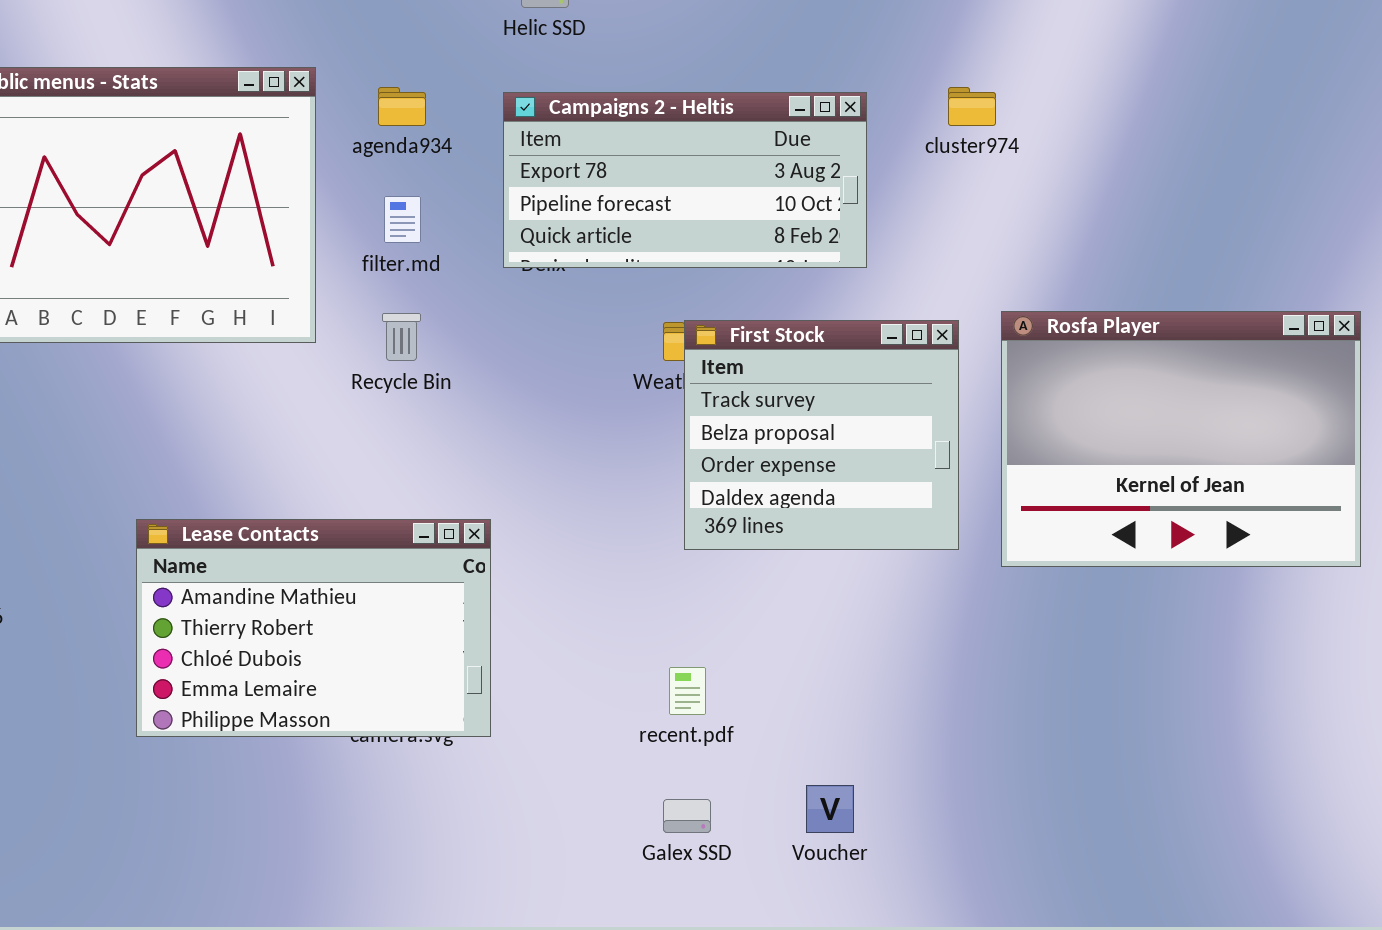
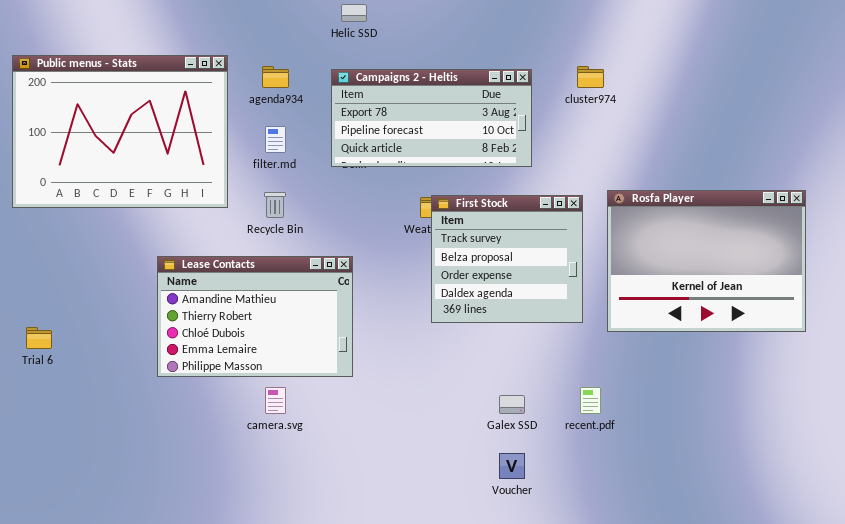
Lease Contacts: [136,519,491,737] -> [157,256,353,377], moved
recent.pdf: [669,667,706,715] -> [580,387,601,414], moved
Galex SSD: [663,799,711,833] -> [499,395,525,414], moved

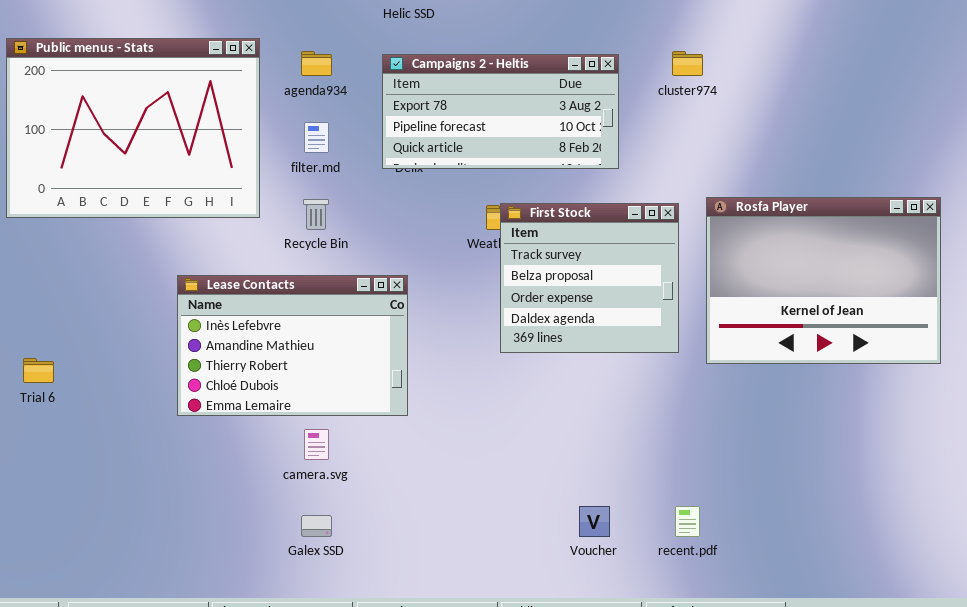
Lease Contacts: [157,256,353,377] -> [177,275,408,416], scrolled up 1 row
recent.pdf: [580,387,601,414] -> [675,506,700,537], moved
Galex SSD: [499,395,525,414] -> [301,515,332,537], moved

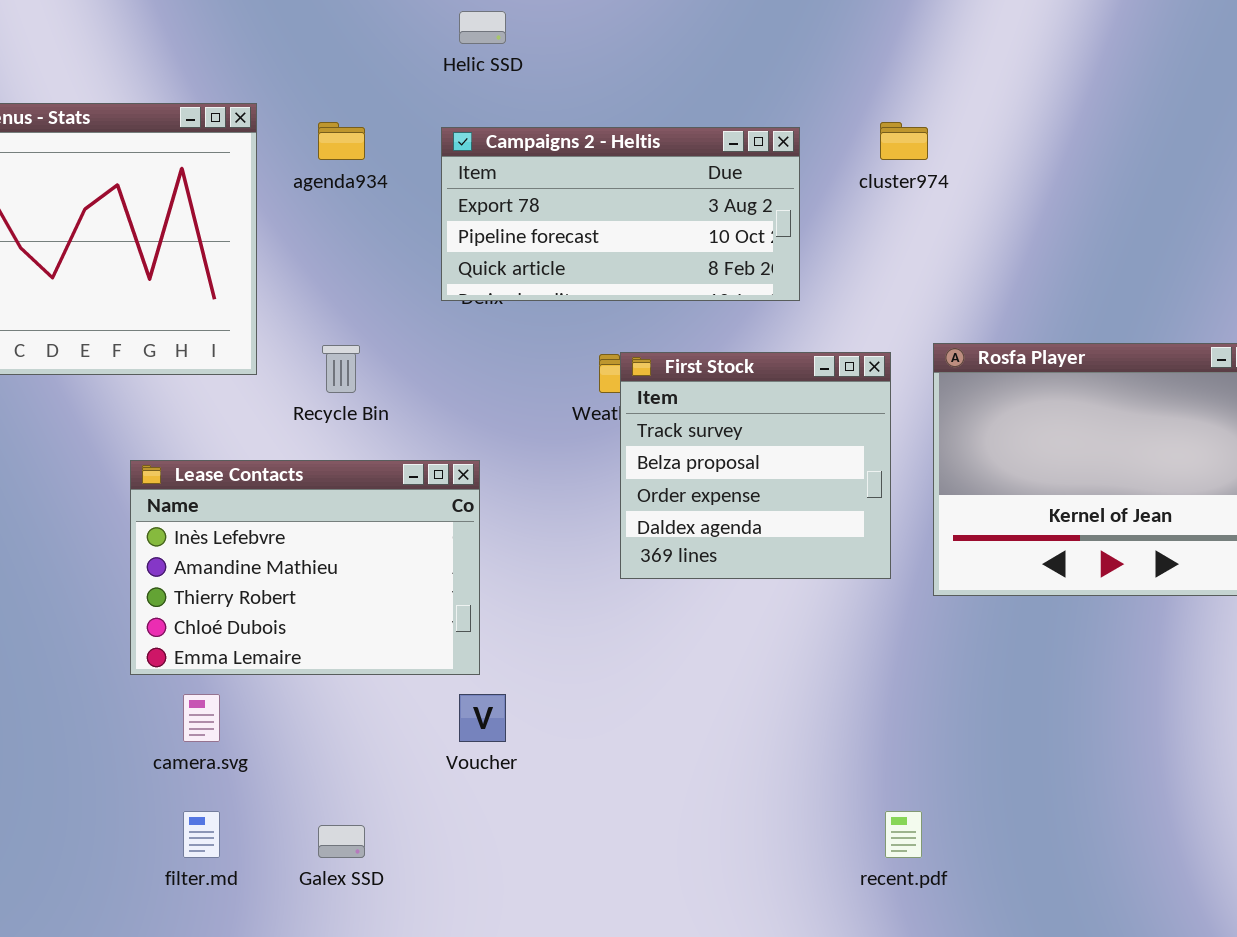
filter.md: [304,122,329,153] -> [183,811,220,858], moved
camera.svg: [304,429,329,460] -> [183,694,220,742], moved
Voucher: [579,506,610,537] -> [459,694,506,742], moved

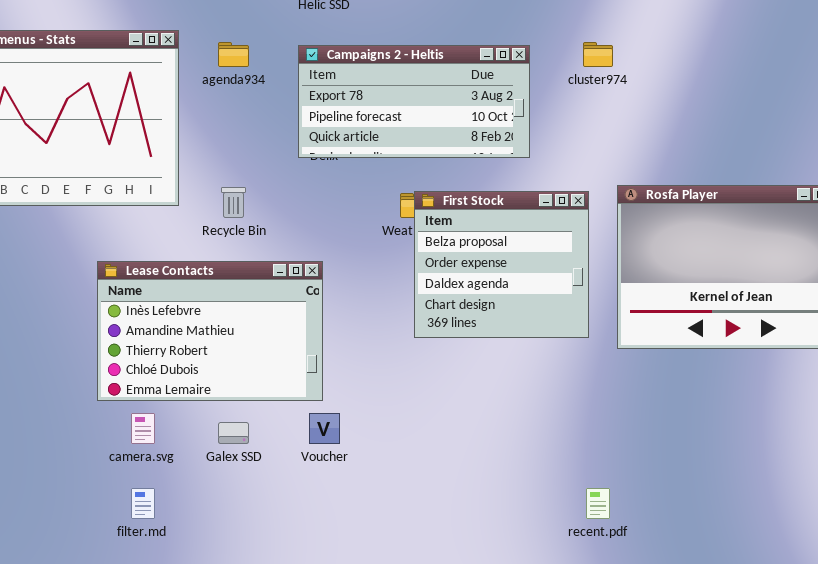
First Stock: [620,352,891,579] -> [414,191,589,338], scrolled down 1 row
Galex SSD: [318,825,365,858] -> [218,422,249,444], moved

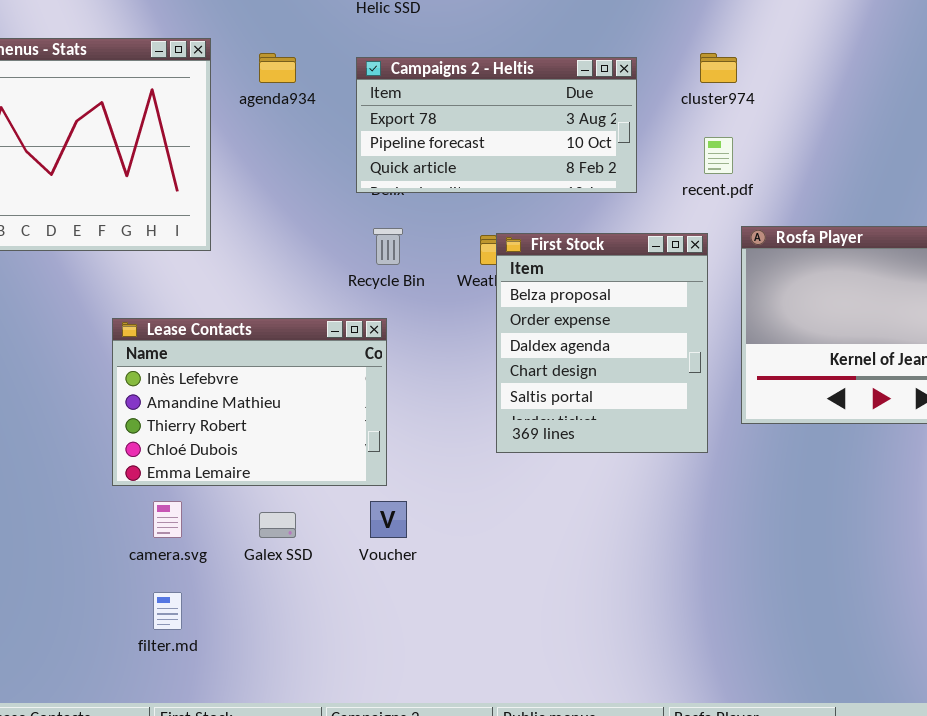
Recycle Bin: [221,187,246,218] -> [373,228,403,265], moved
First Stock: [414,191,589,338] -> [496,233,708,453], resized
recent.pdf: [586,488,610,519] -> [704,137,733,174], moved

